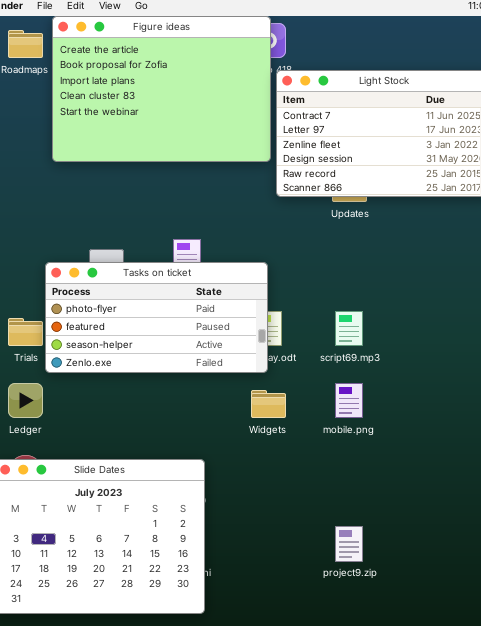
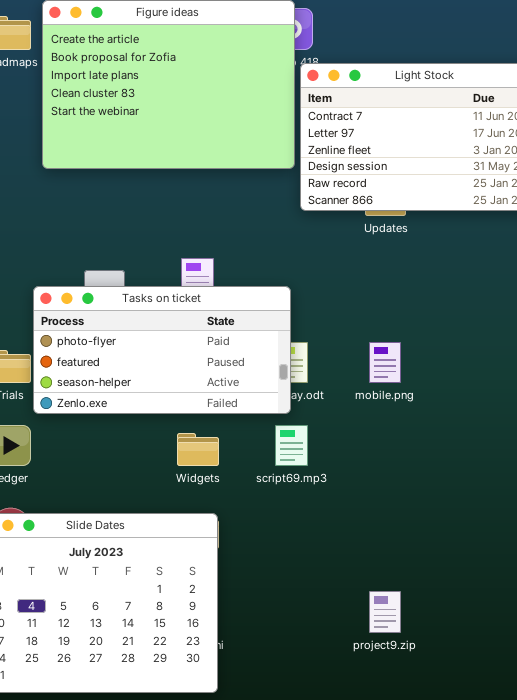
script69.mp3: [335,311,363,346] -> [275,425,308,466], moved
mobile.png: [335,383,363,418] -> [369,342,401,383], moved
Widgets: [251,390,286,418] -> [177,433,219,466], moved

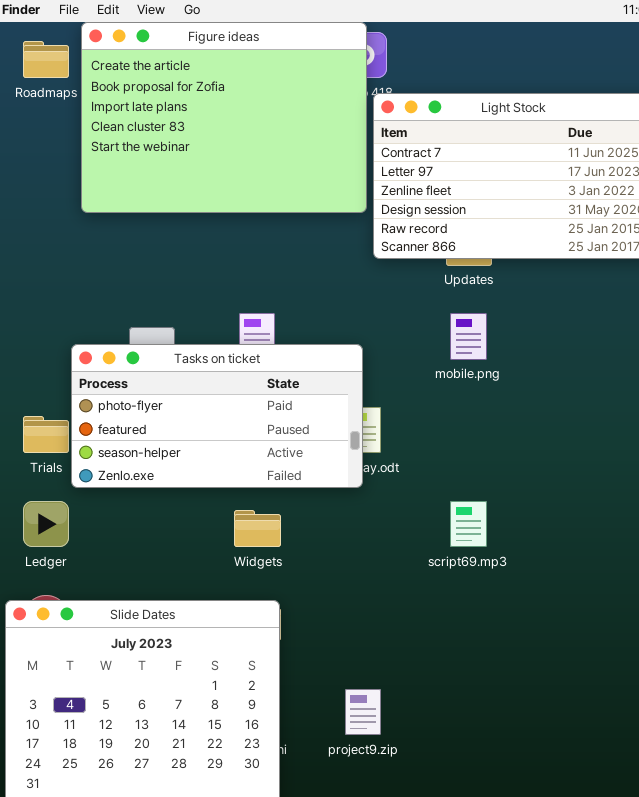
mobile.png: [369,342,401,383] -> [450,313,487,360], moved
script69.mp3: [275,425,308,466] -> [450,501,487,547], moved
project9.zip: [369,591,401,633] -> [345,689,381,735], moved

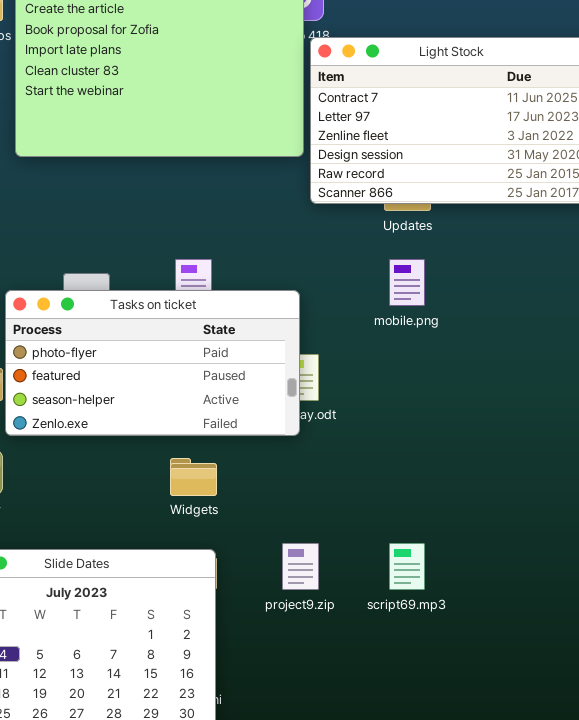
script69.mp3: [450,501,487,547] -> [389,543,425,590], moved
project9.zip: [345,689,381,735] -> [282,543,319,590], moved

